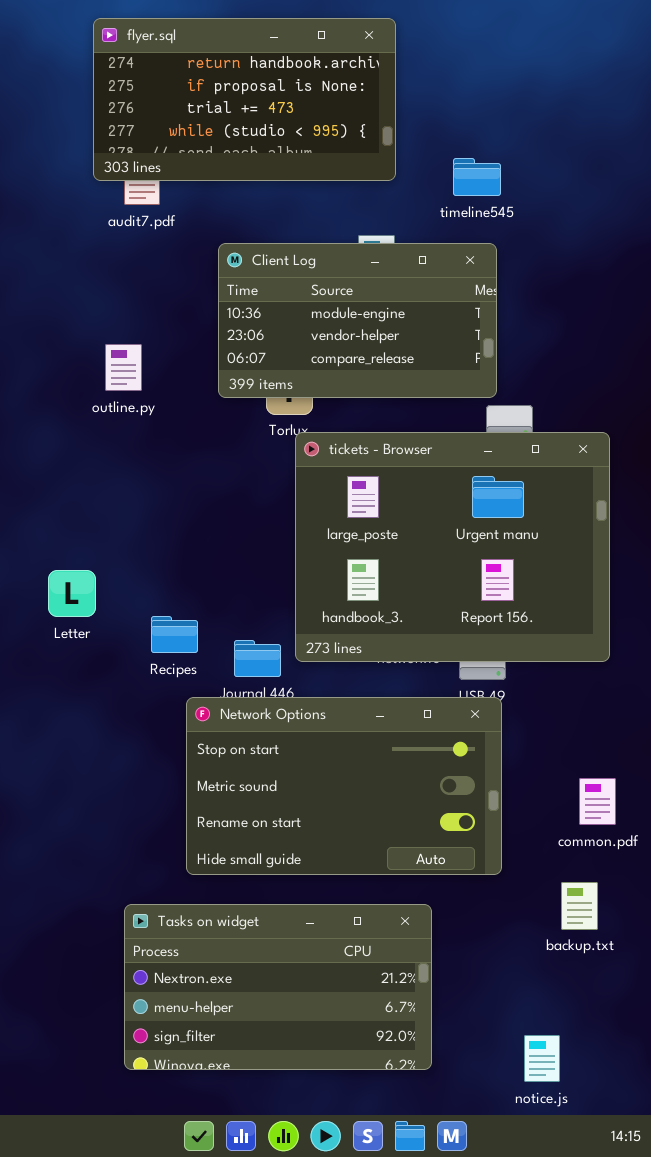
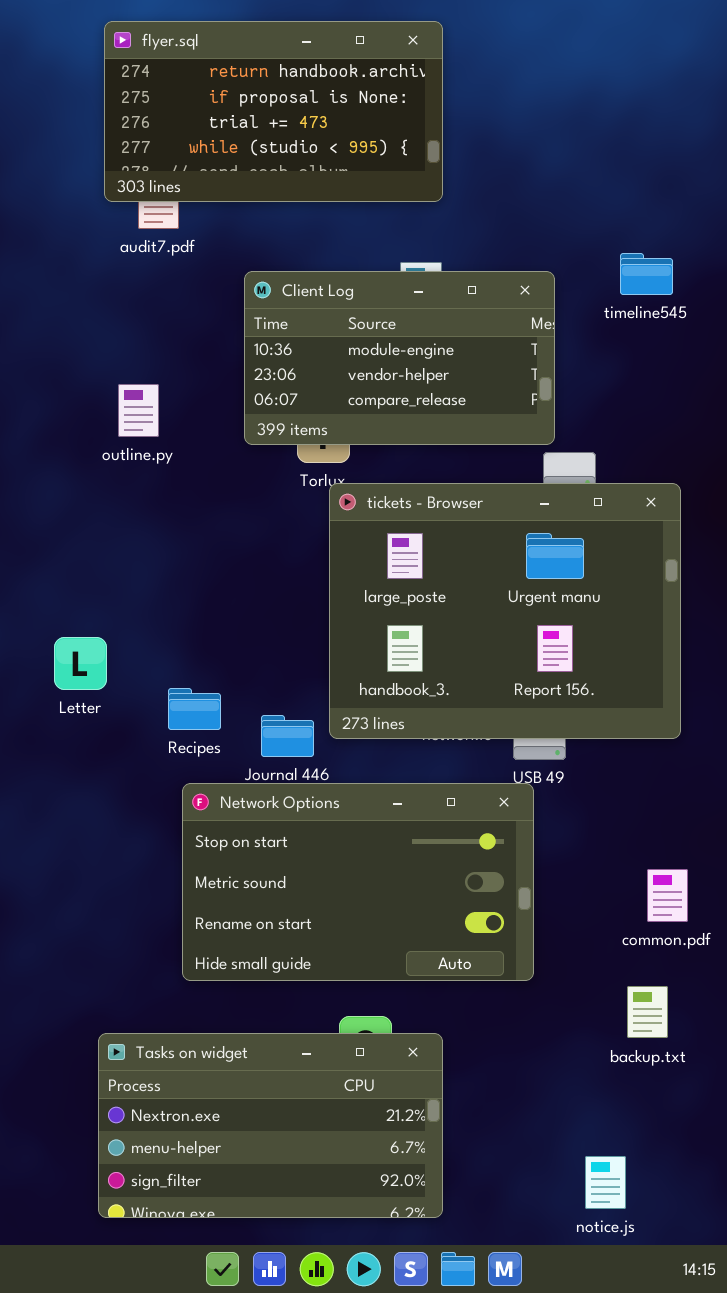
timeline545: [453,158,501,196] -> [620,253,673,295], moved
Network Options: [186,697,502,875] -> [182,783,534,981], moved
Tasks on widget: [124,904,432,1070] -> [98,1033,443,1218], moved

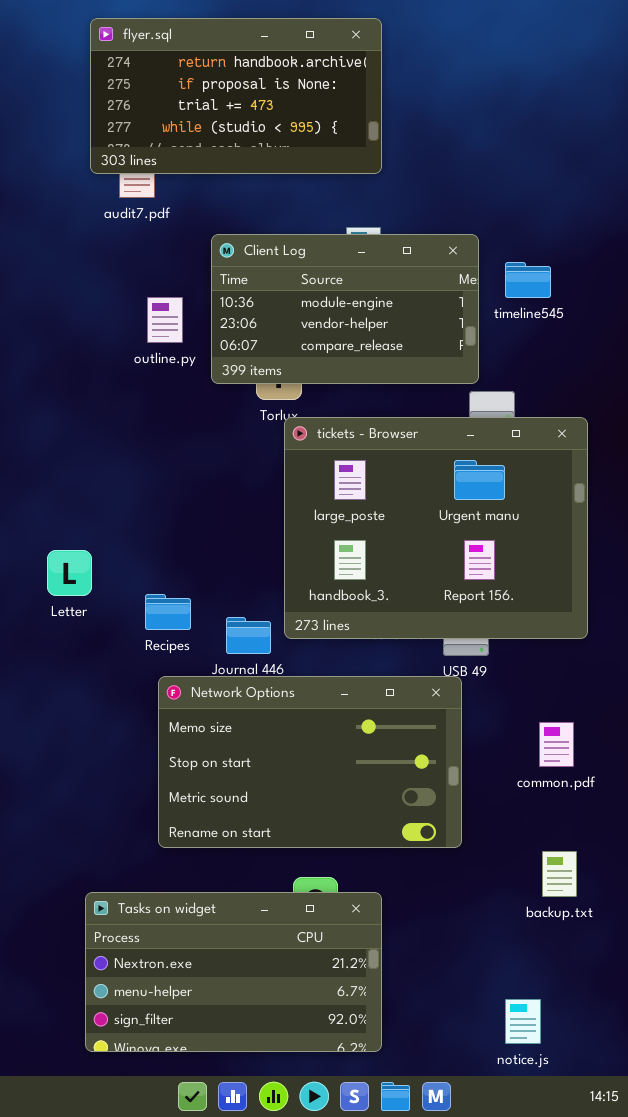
timeline545: [620,253,673,295] -> [505,262,551,298], moved
outline.py: [118,384,159,437] -> [147,297,183,343], moved
Network Options: [182,783,534,981] -> [158,676,462,848], scrolled up 1 row
common.pdf: [647,869,688,922] -> [539,722,574,767], moved

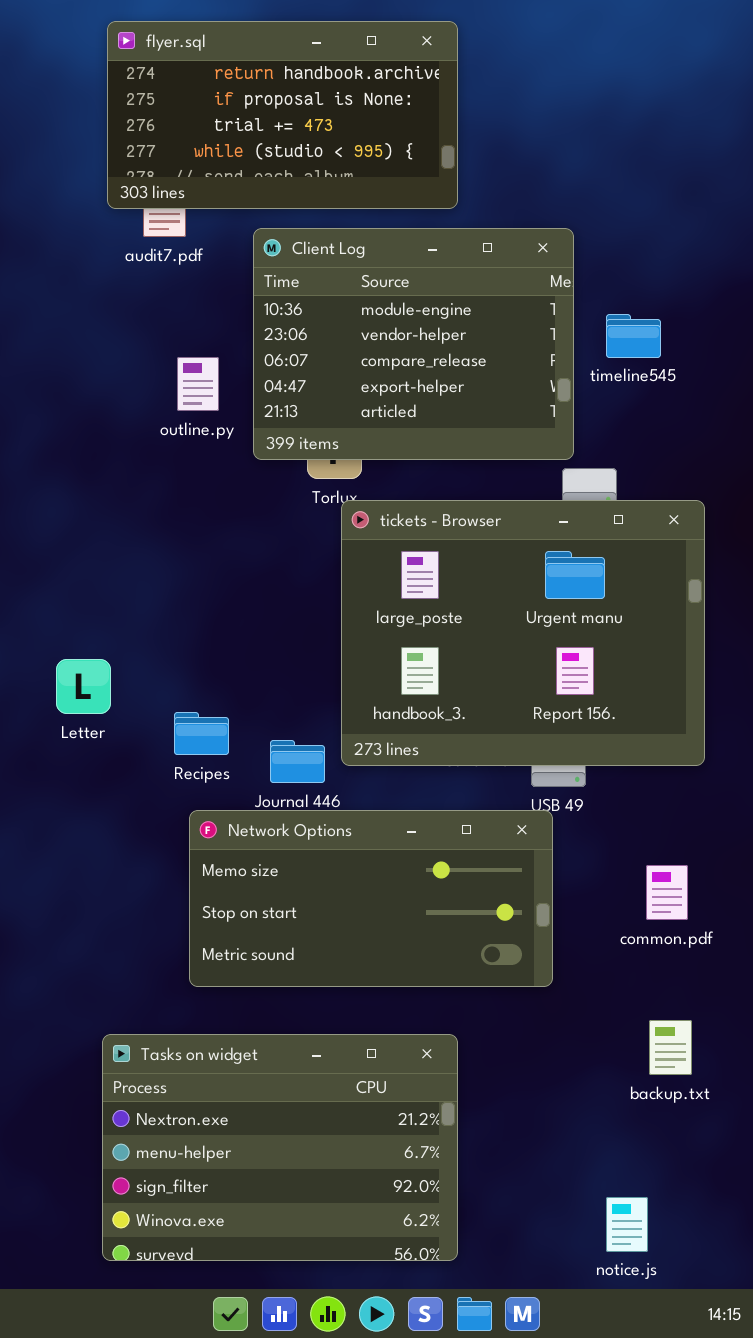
Client Log: [211,234,479,384] -> [253,228,574,460], resized
Network Options: [158,676,462,848] -> [189,810,553,987], resized
Tasks on widget: [85,892,382,1052] -> [102,1034,458,1261], resized

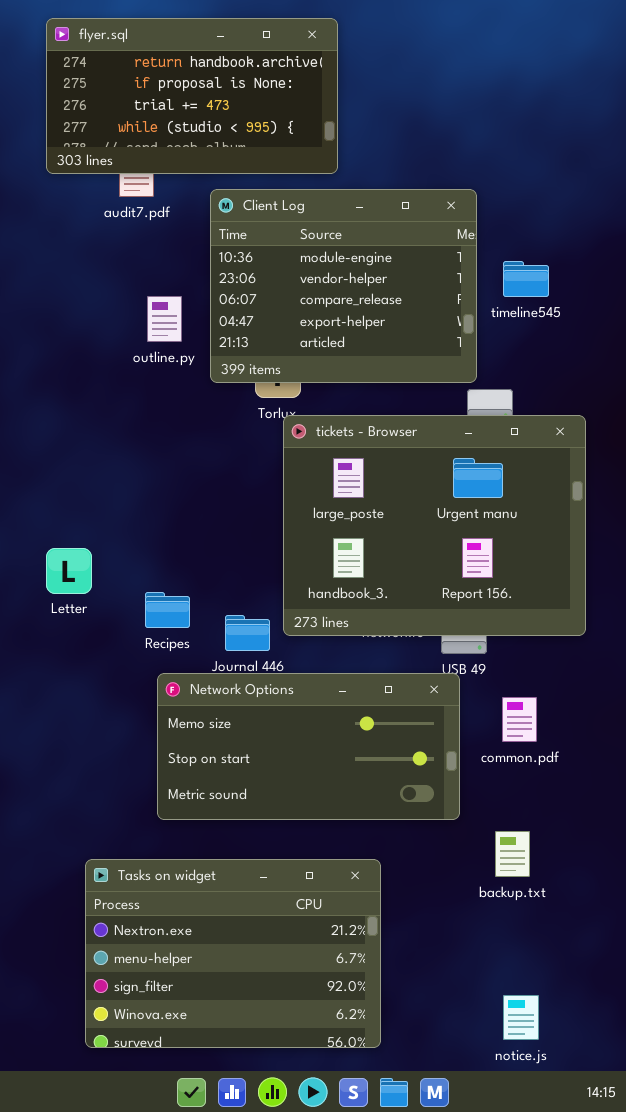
flyer.sql: [107,21,458,209] -> [46,18,338,174], moved
common.pdf: [646,865,688,920] -> [502,697,537,742], moved
backup.txt: [649,1020,692,1075] -> [495,831,530,877], moved

